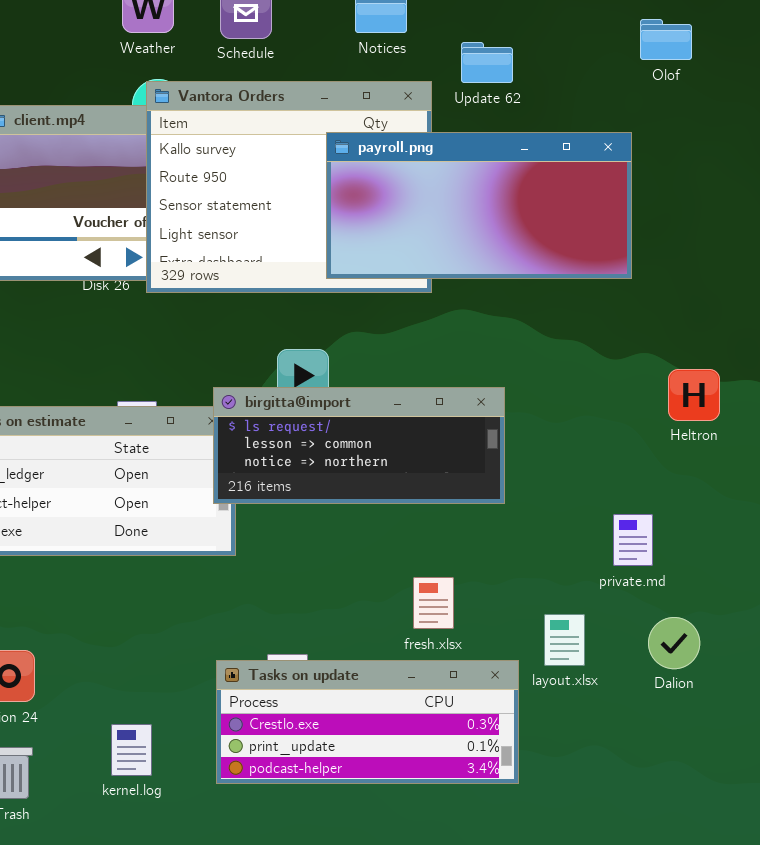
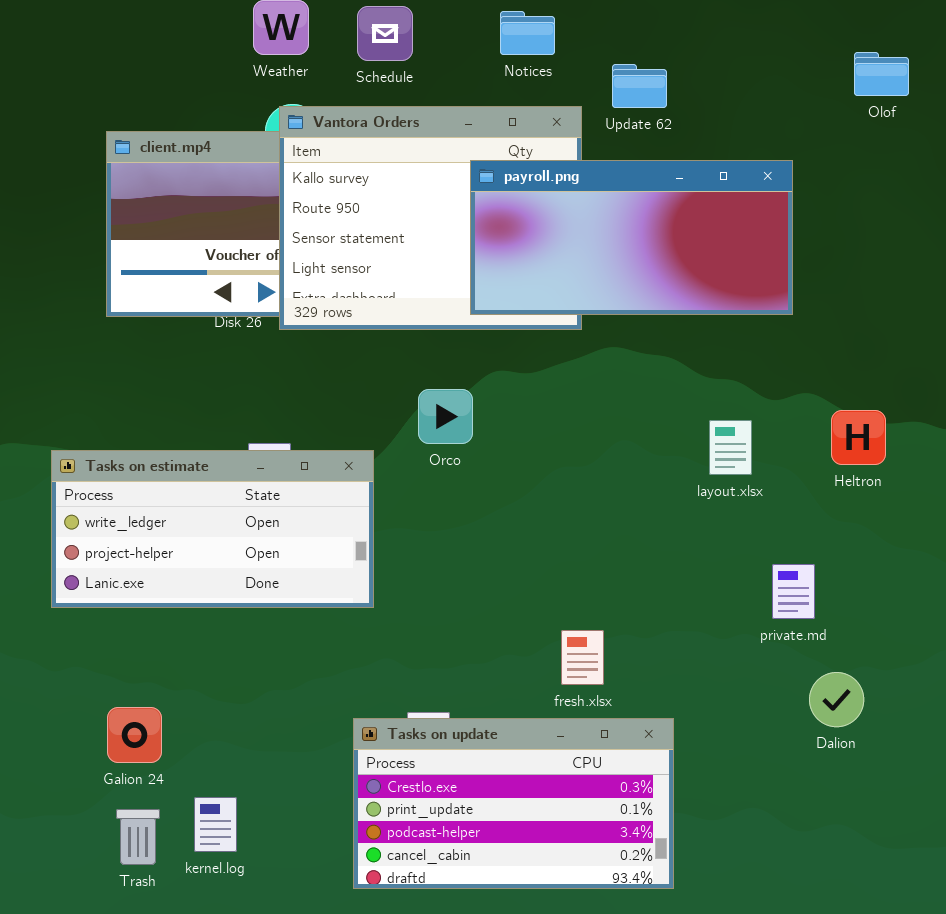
Olof: [640,19,692,60] -> [854,52,909,96], moved
birgitta@import: [213,387,505,504] -> none, closed
layout.xlsx: [544,614,585,666] -> [709,420,752,475], moved
Tasks on update: [216,660,519,784] -> [353,718,674,889], resized
kernel.log: [111,724,152,776] -> [194,797,237,852], moved

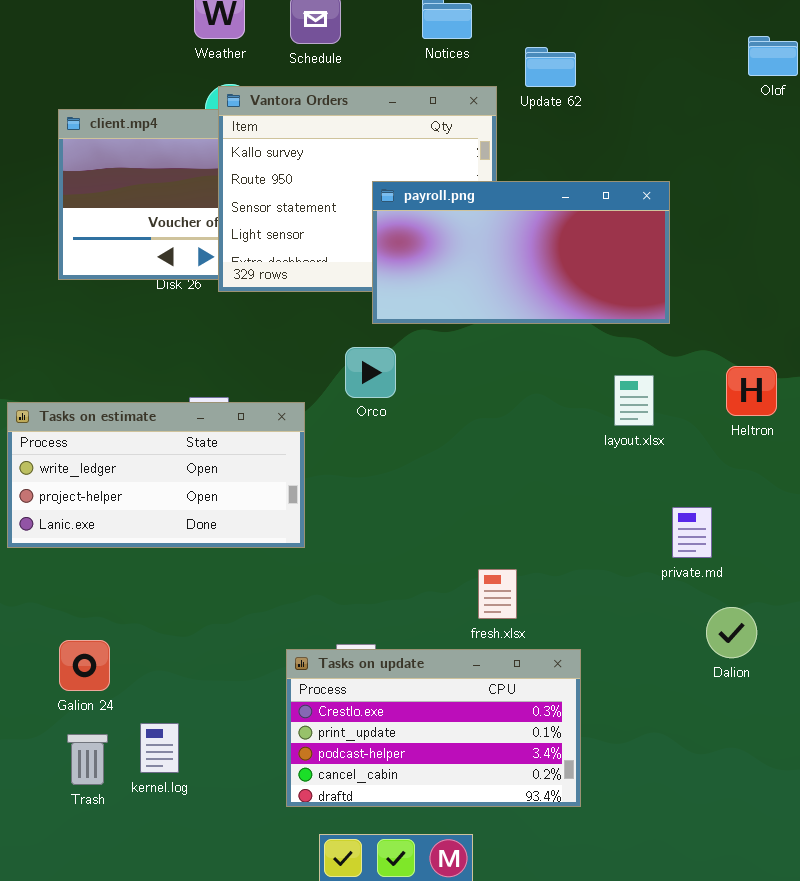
payroll.png: [470,160,793,315] -> [372,181,670,324], moved

